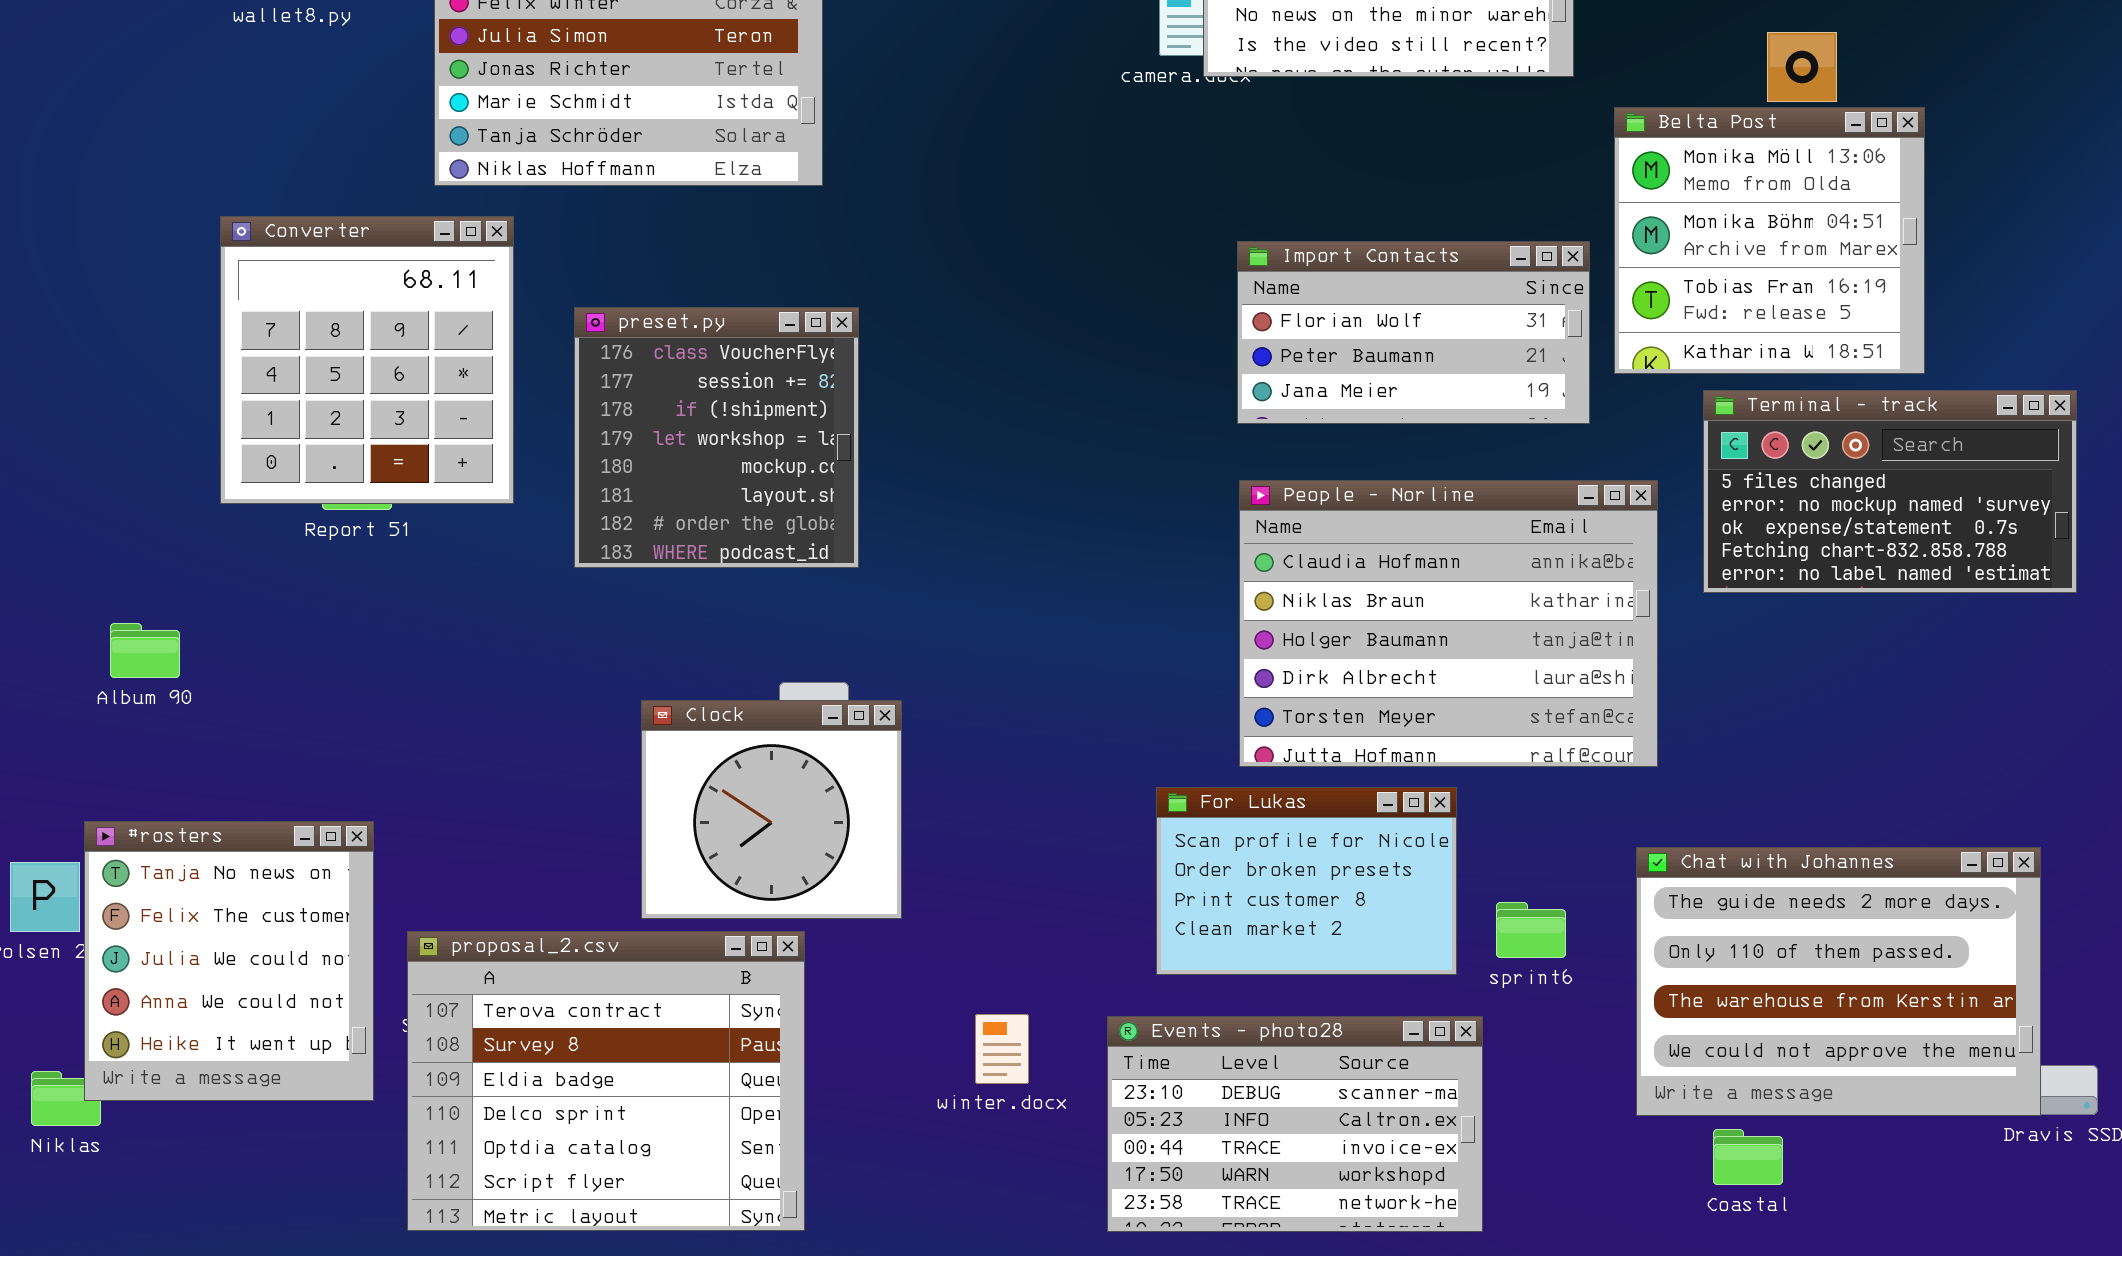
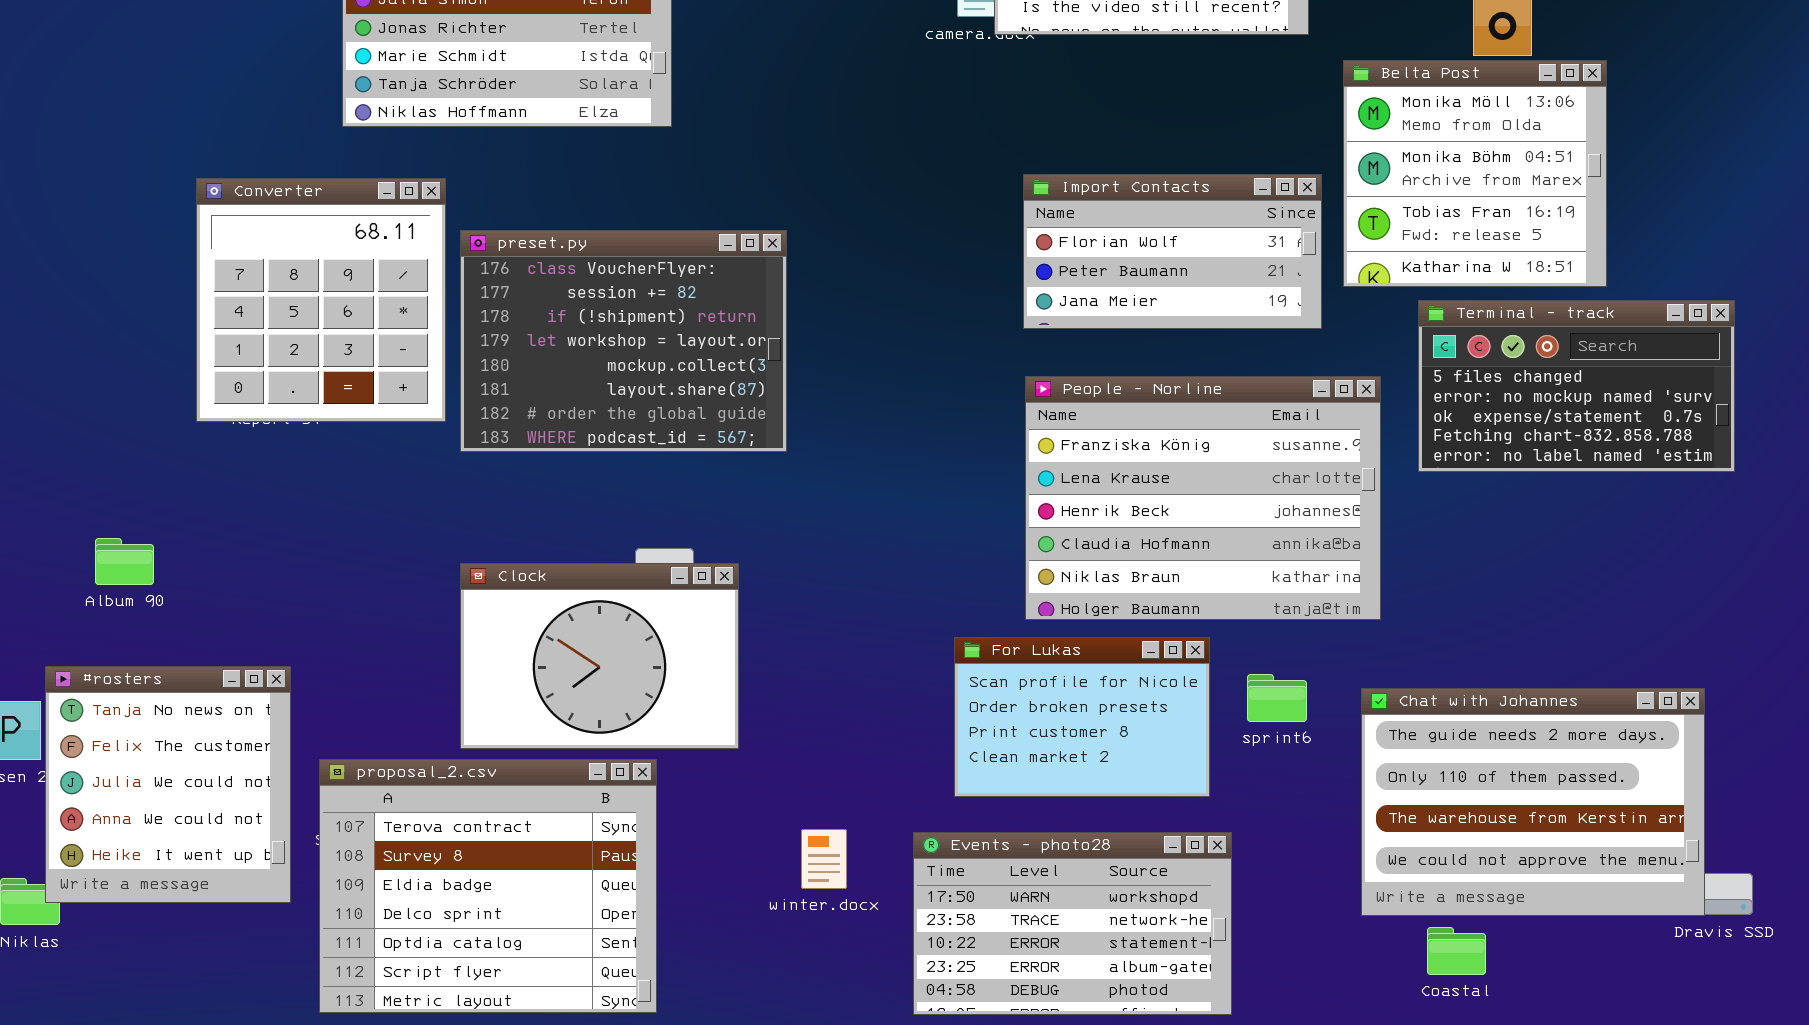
Converter: [220,216,514,504] -> [196,178,446,422], moved
preset.py: [574,307,859,568] -> [460,230,787,452], resized
People - Norline: [1239,480,1658,767] -> [1025,376,1381,620], scrolled up 3 rows
Album 90: [110,623,180,678] -> [95,538,154,585], moved
Clock: [641,700,902,919] -> [460,563,739,749], resized
sprint6: [1496,902,1566,958] -> [1247,674,1307,722], moved
Events - photo28: [1107,1016,1483,1232] -> [913,832,1232,1015], scrolled down 3 rows

